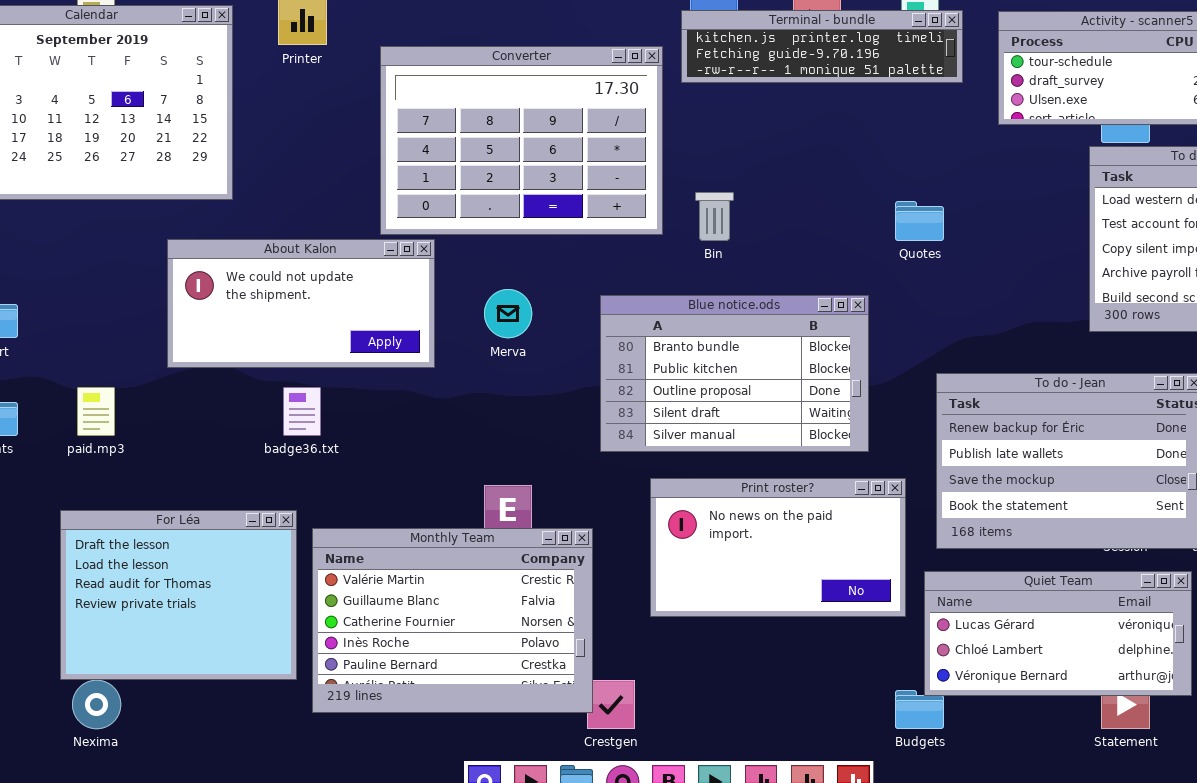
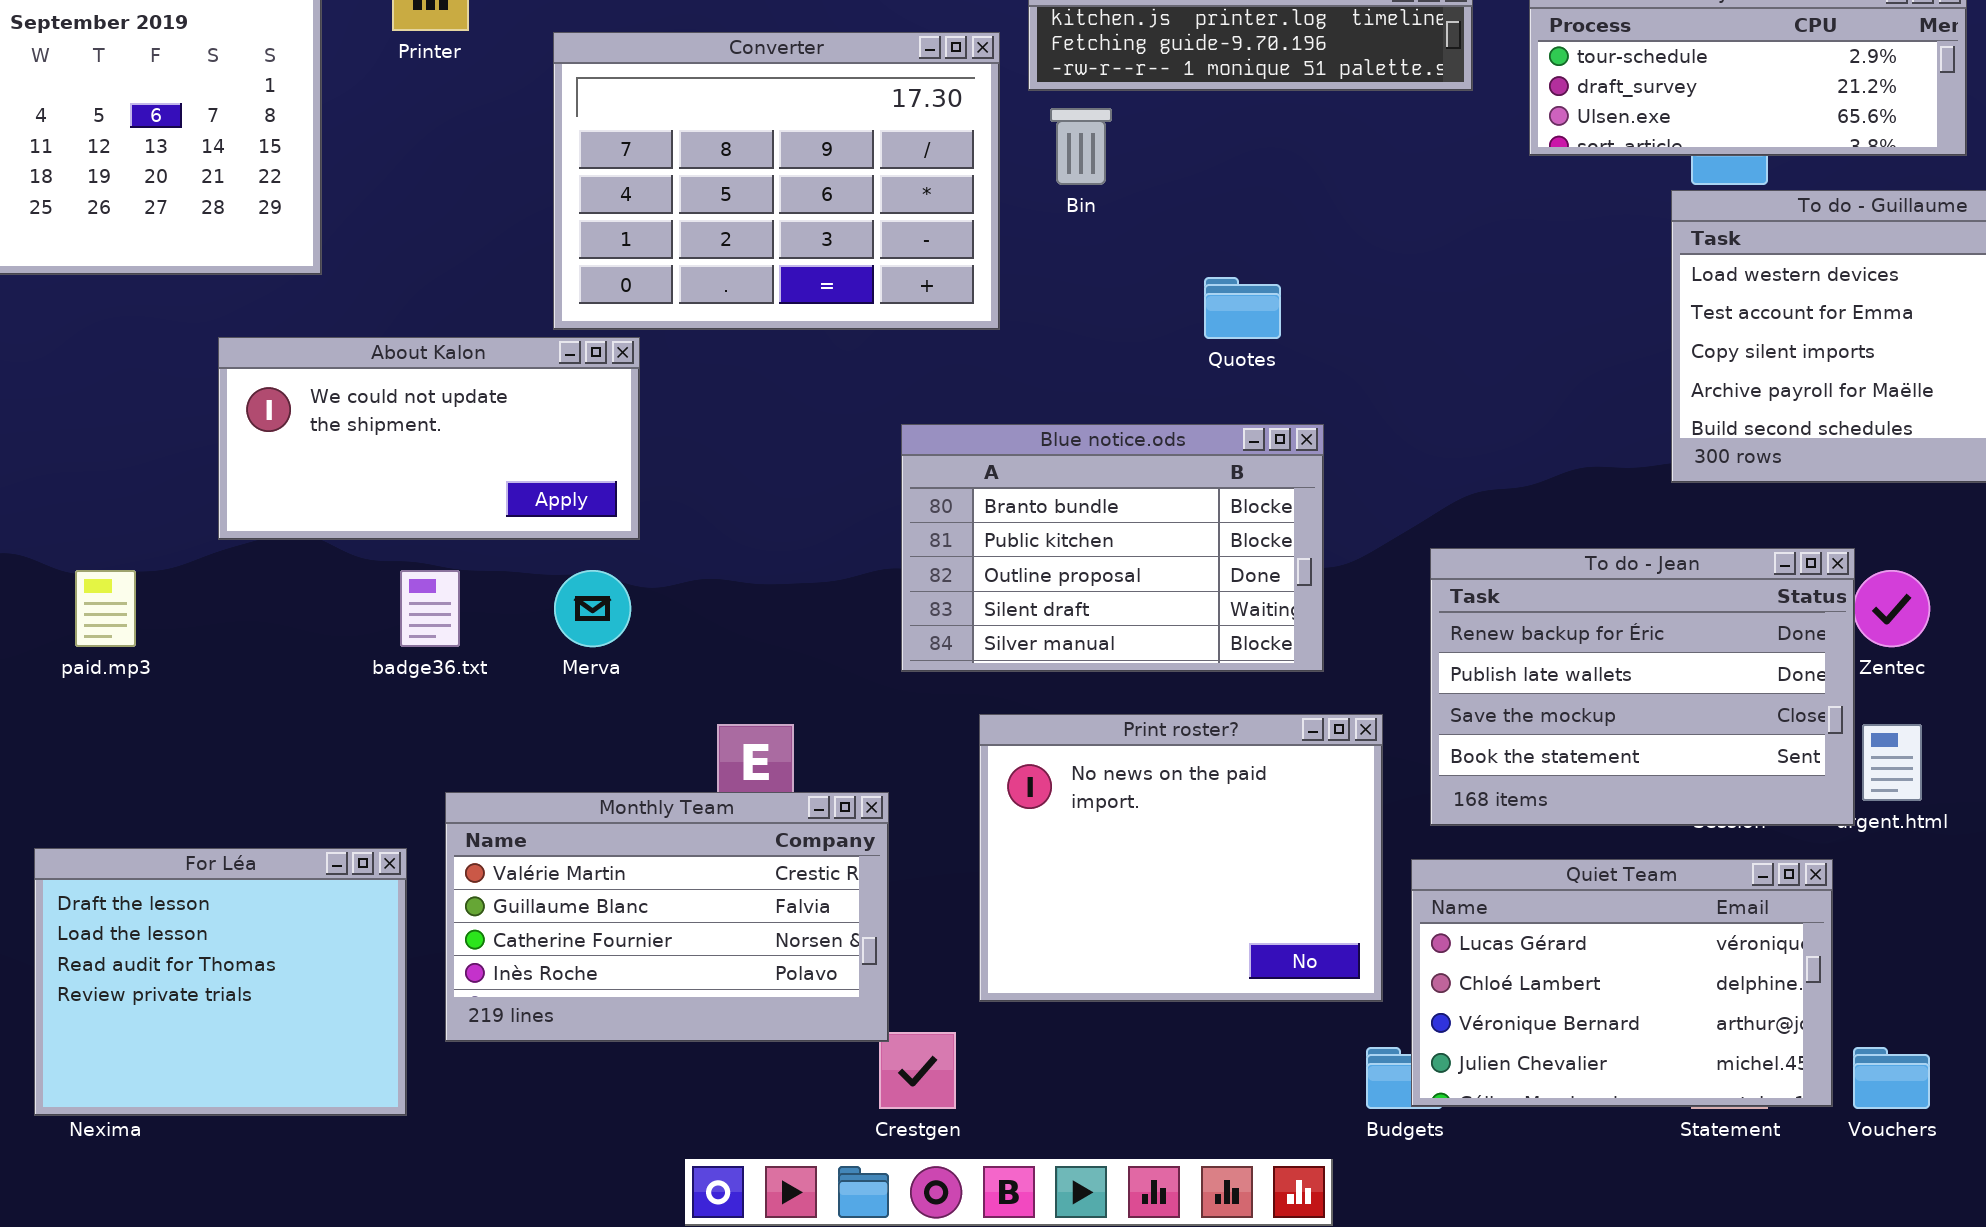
Bin: [695,192,734,241] -> [1050,108,1112,185], moved
Quotes: [895,201,944,241] -> [1204,277,1281,339], moved
Merva: [484,289,532,338] -> [554,570,631,647], moved
Print roster?: [650,478,906,617] -> [979,714,1383,1002], resized
For Léa: [60,510,297,680] -> [34,848,407,1116], moved
Monthly Team: [312,528,593,713] -> [445,792,889,1042], resized
Quiet Team: [924,571,1192,696] -> [1411,859,1833,1107], resized

